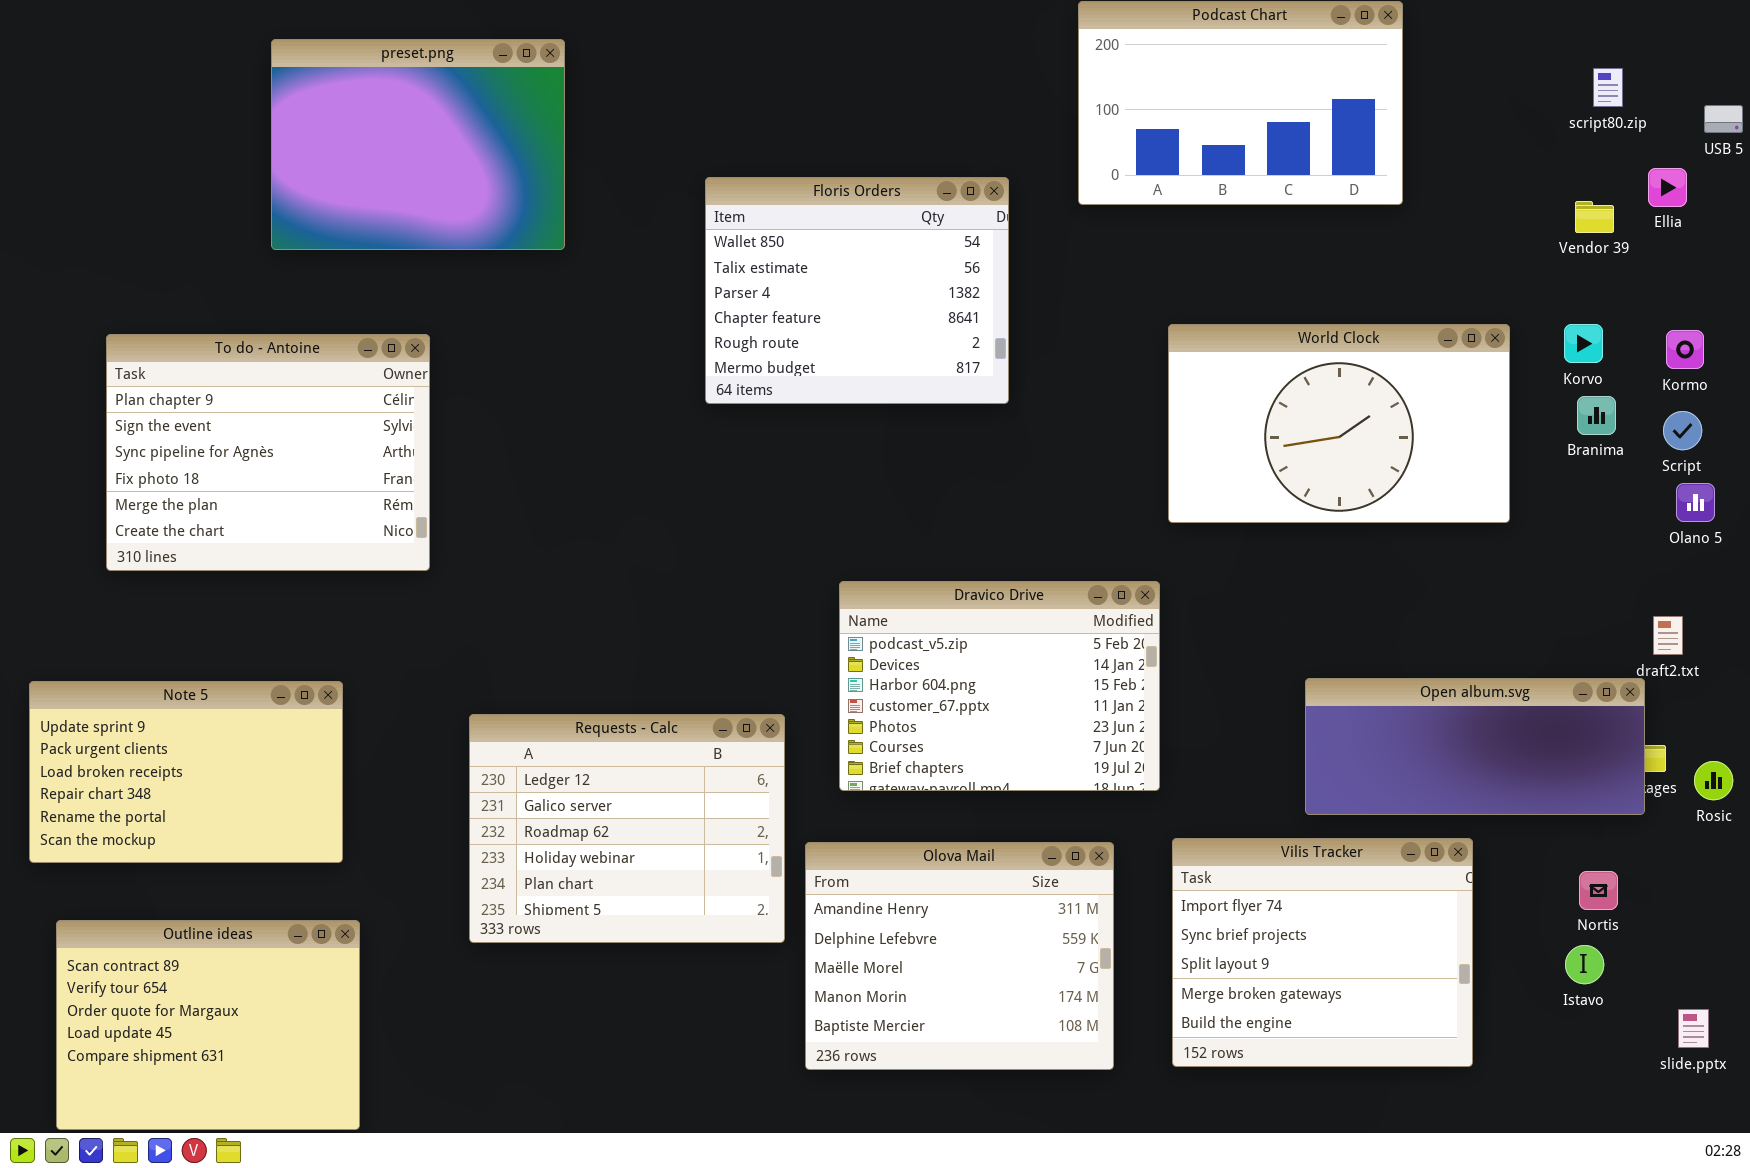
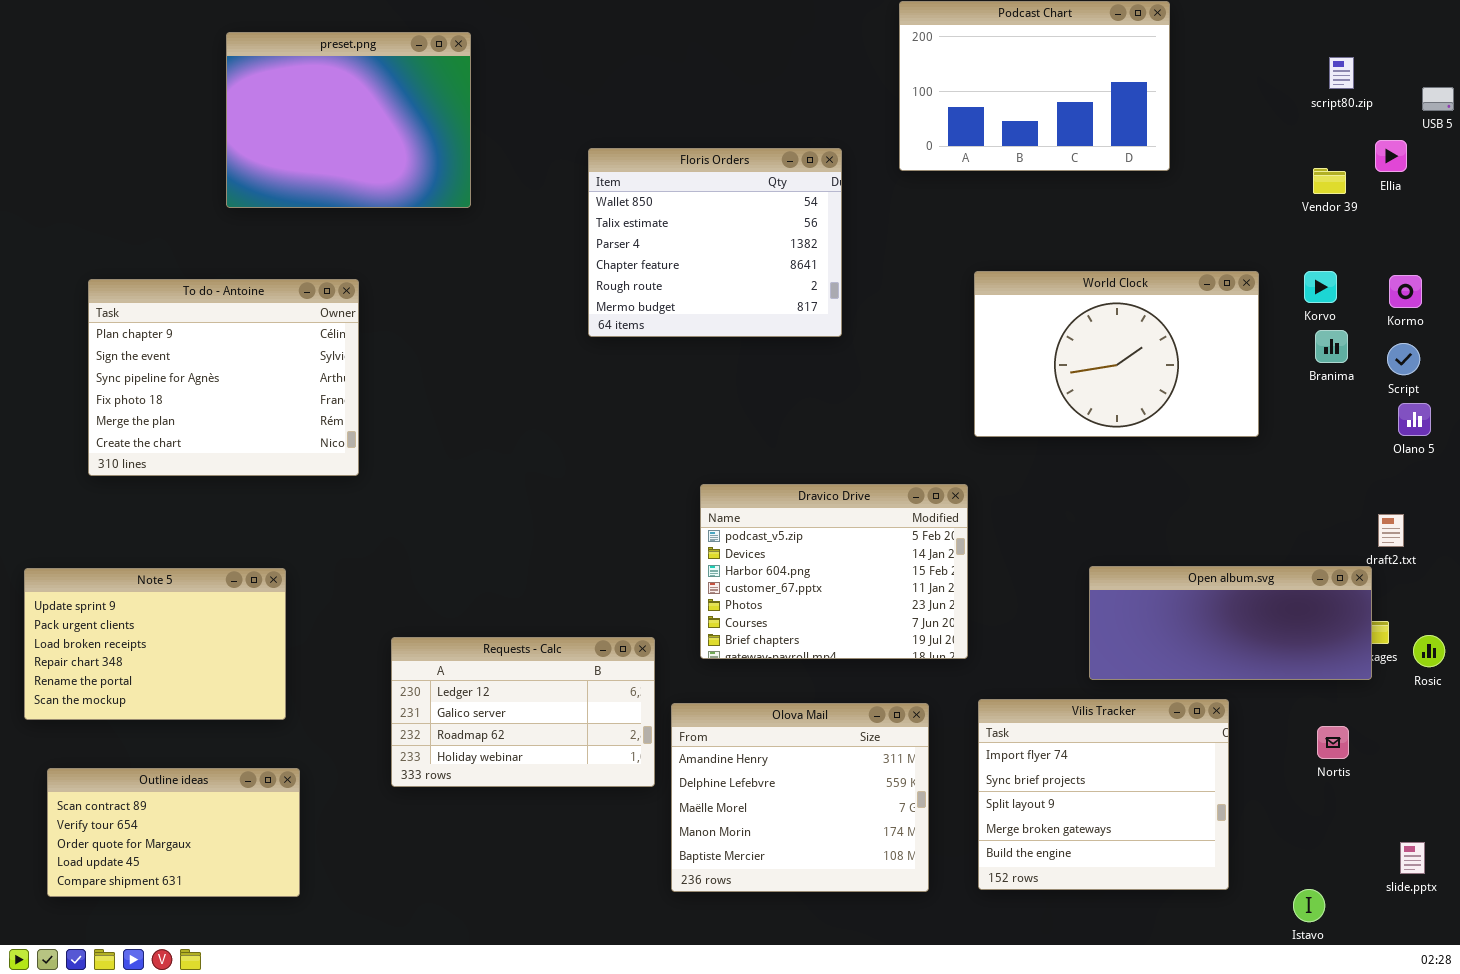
Requests - Calc: [469,714,785,943] -> [391,637,655,787], resized
Outline ideas: [56,920,360,1130] -> [47,768,300,897], resized
Istavo: [1565,945,1604,984] -> [1293,889,1325,922], moved

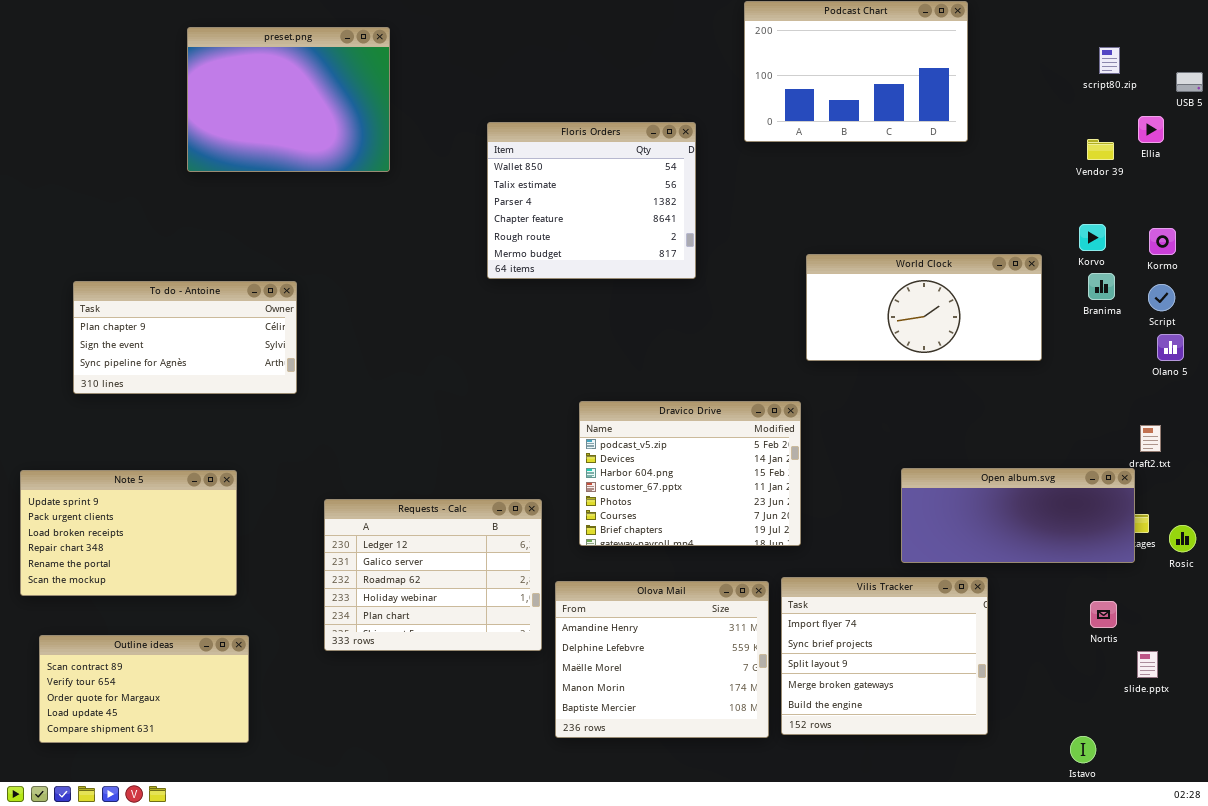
World Clock: [974,271,1259,437] -> [806,254,1042,361], resized
To do - Antoine: [88,279,359,476] -> [73,281,297,394], resized
Requests - Calc: [391,637,655,787] -> [324,499,542,651], resized
Vilis Tracker: [978,699,1229,890] -> [781,577,988,735], moved
slide.pptx: [1400,842,1425,874] -> [1137,651,1158,678], moved

